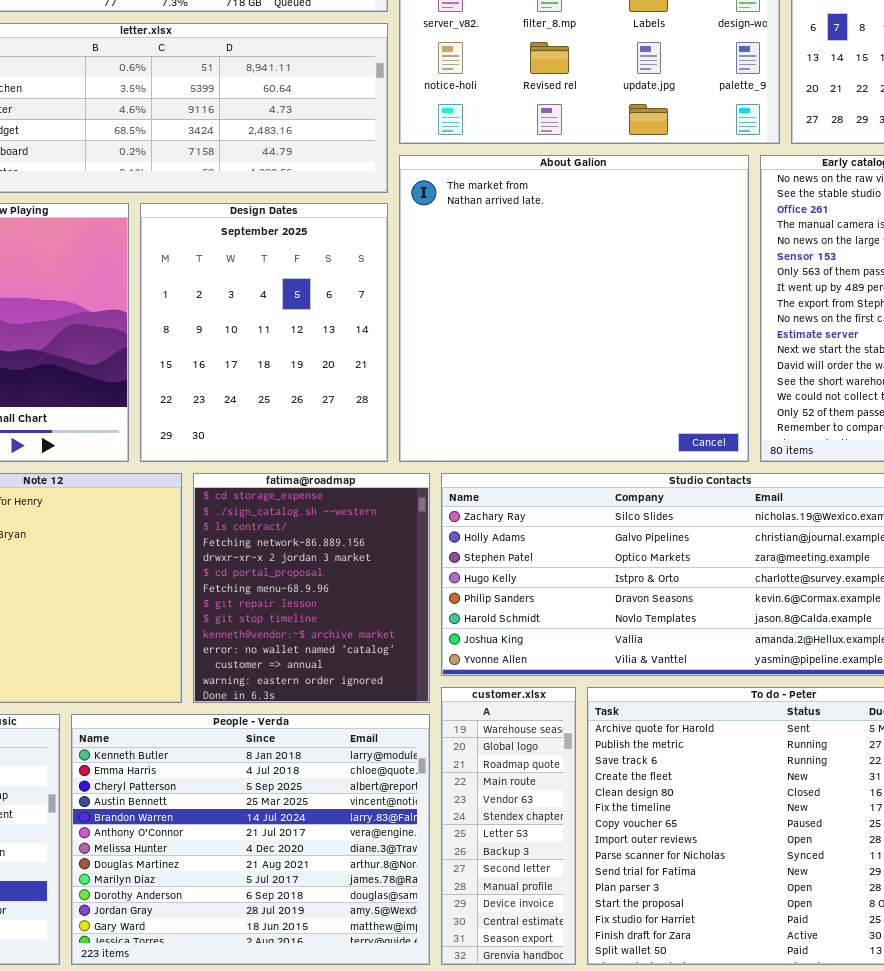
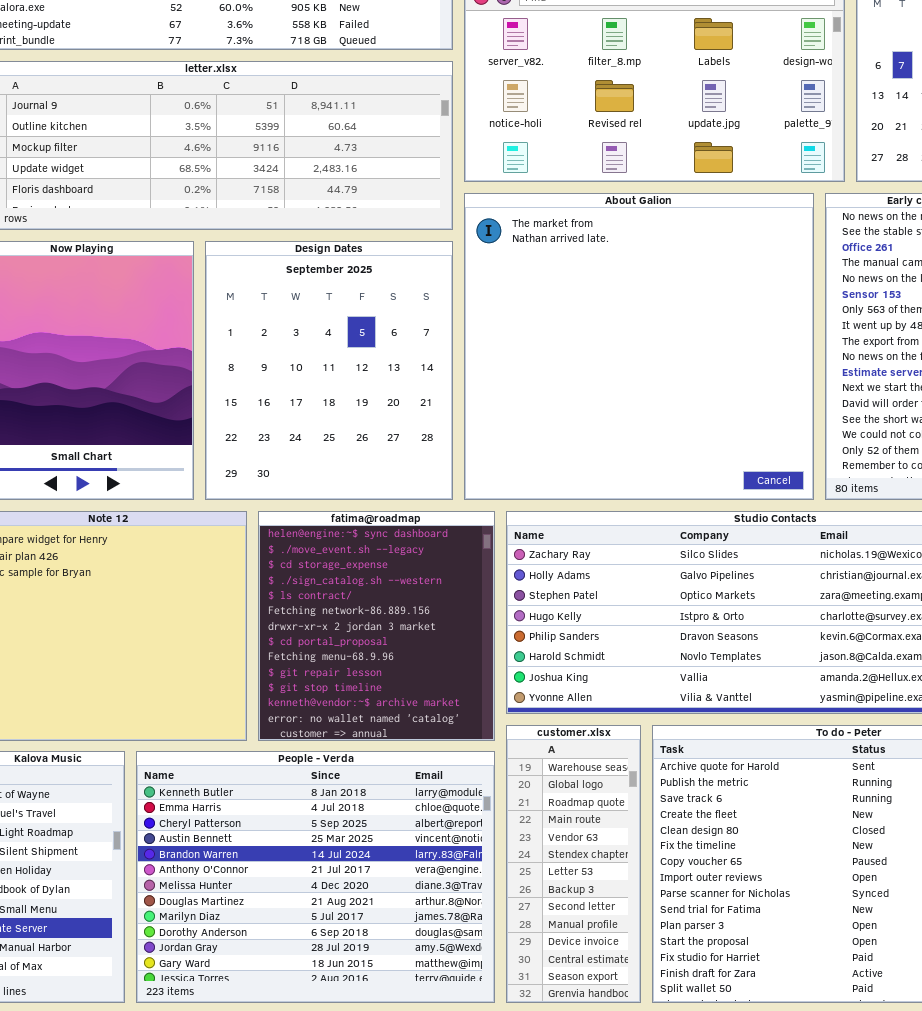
fatima@roadmap: [193,473,430,703] -> [258,511,495,741], scrolled up 2 rows

